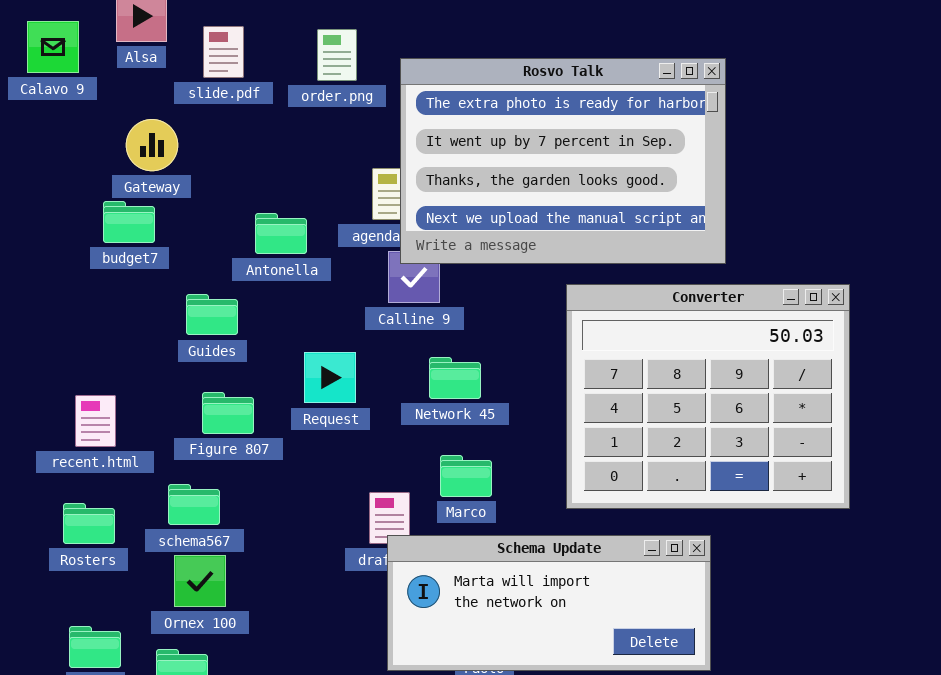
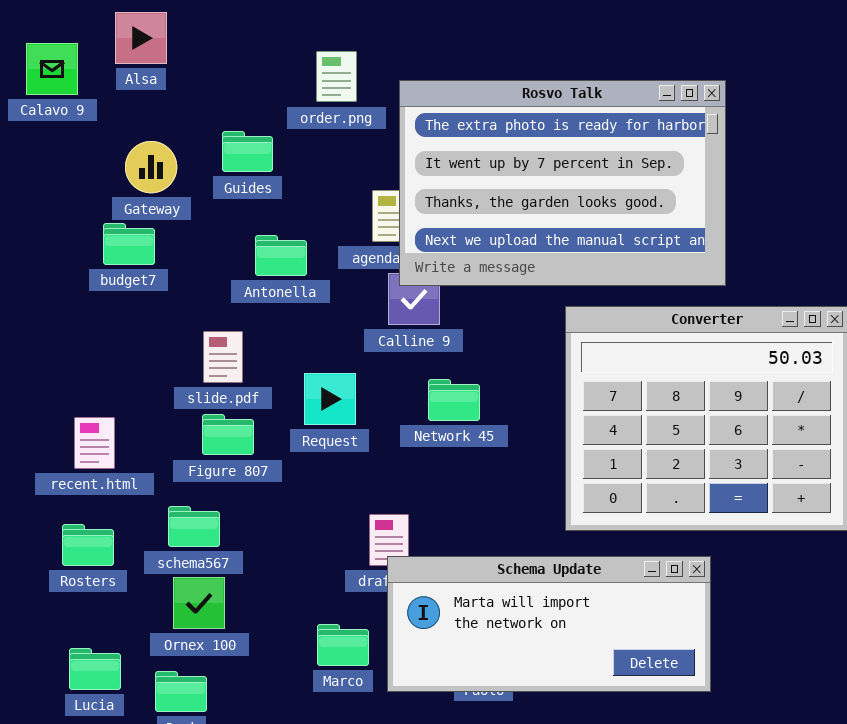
slide.pdf: [203,26,244,78] -> [203,331,243,383], moved
Guides: [186,294,238,335] -> [222,131,273,172], moved
Marco: [440,455,492,497] -> [317,624,369,666], moved

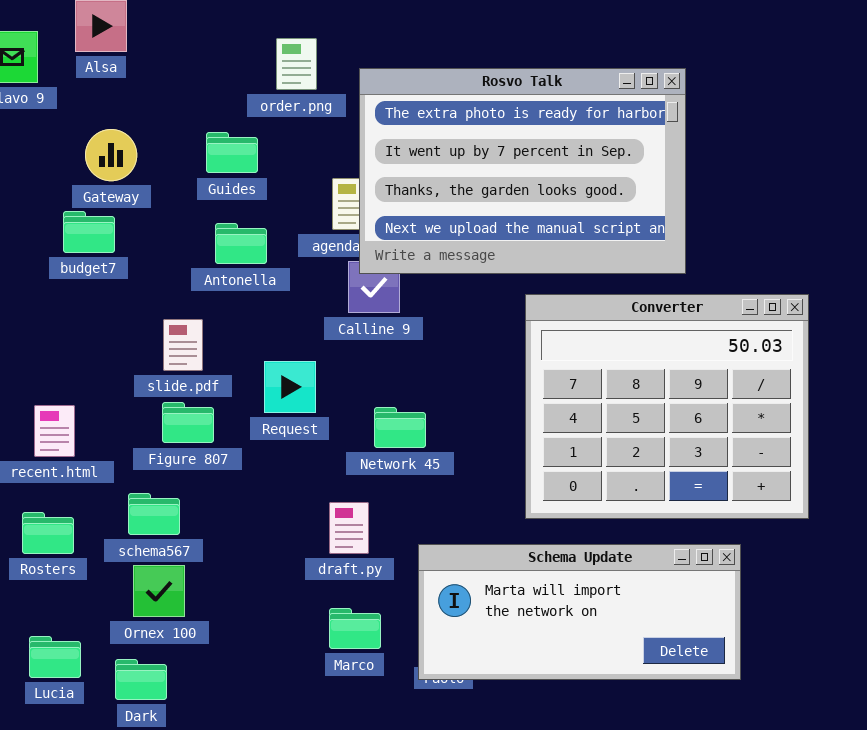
Guides: [222,131,273,172] -> [206,132,258,173], moved
Network 45: [428,379,480,421] -> [374,407,426,448], moved
Schema Update: [387,556,711,692] -> [418,544,741,680], moved
Marco: [317,624,369,666] -> [329,608,381,649], moved

